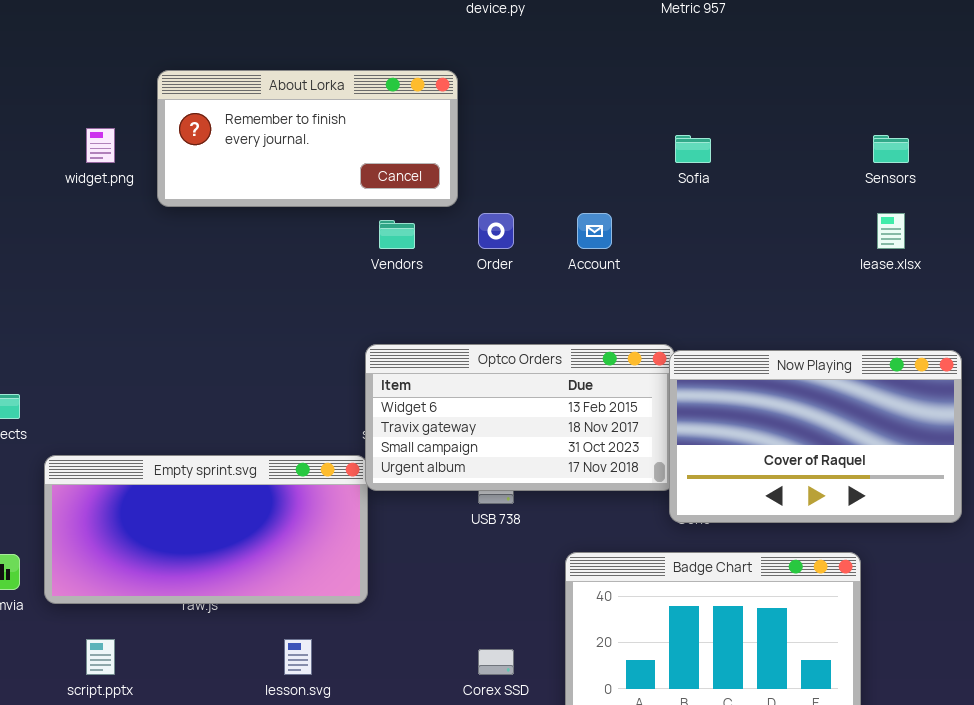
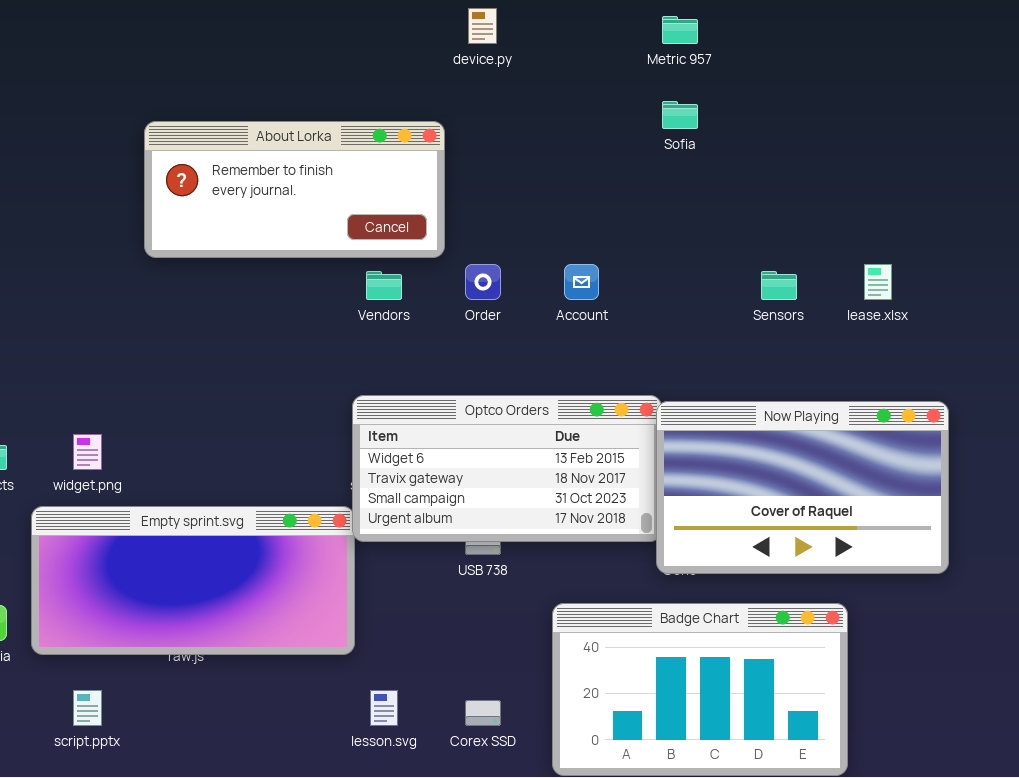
widget.png: [86,128,115,163] -> [73,434,102,470], moved
Sofia: [675,135,711,163] -> [662,101,698,129], moved
Sensors: [873,135,909,163] -> [761,271,797,300], moved
lesson.svg: [284,639,312,675] -> [370,690,398,726], moved

